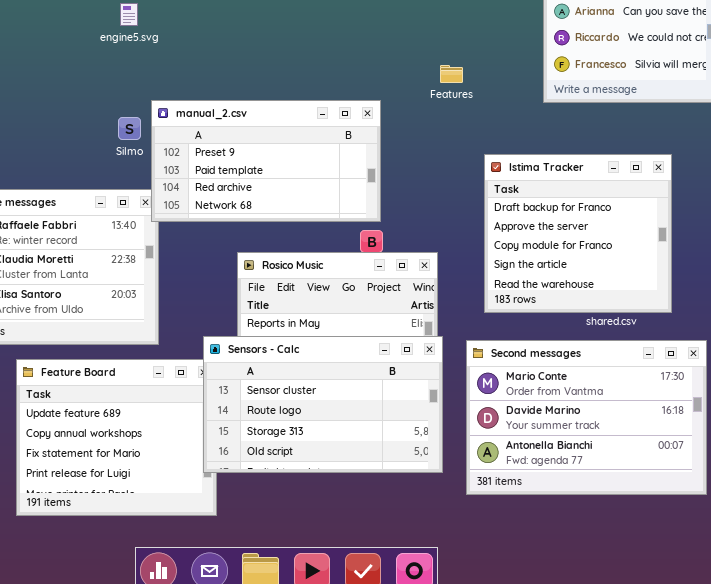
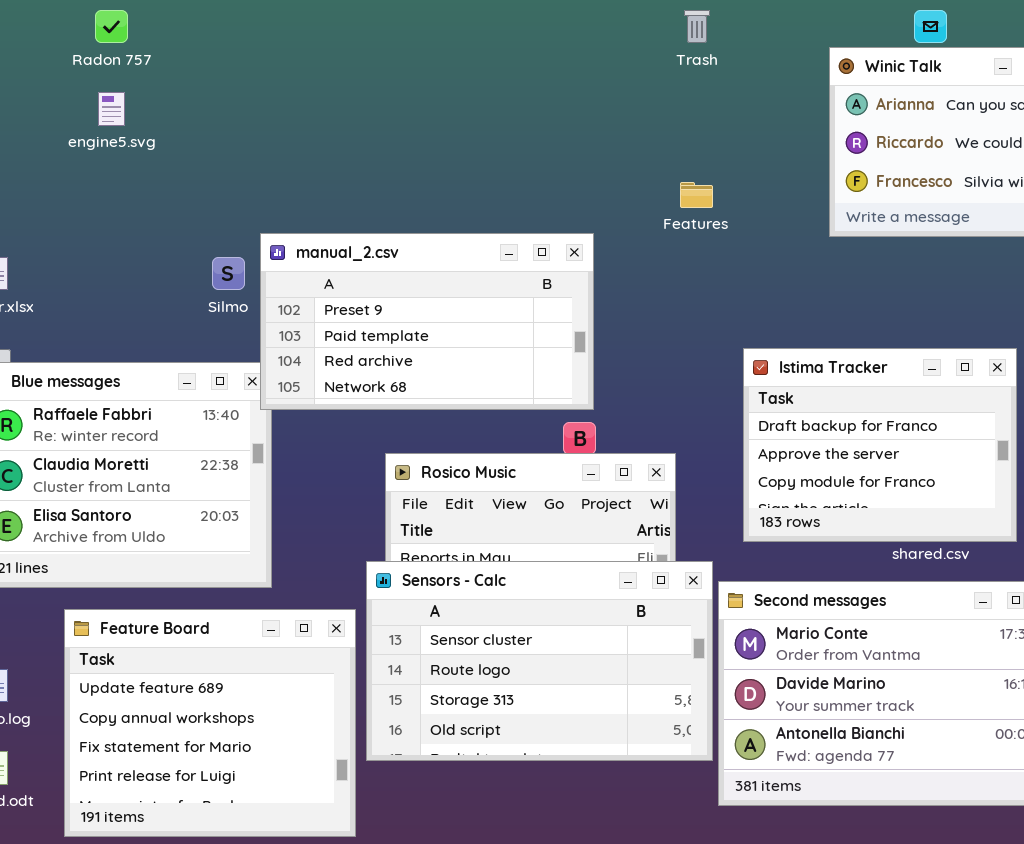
engine5.svg: [120,3,138,26] -> [98,92,125,126], moved
Istima Tracker: [484,154,672,313] -> [743,348,1017,542], resized
Sensors - Calc: [203,336,443,473] -> [366,561,713,761], moved

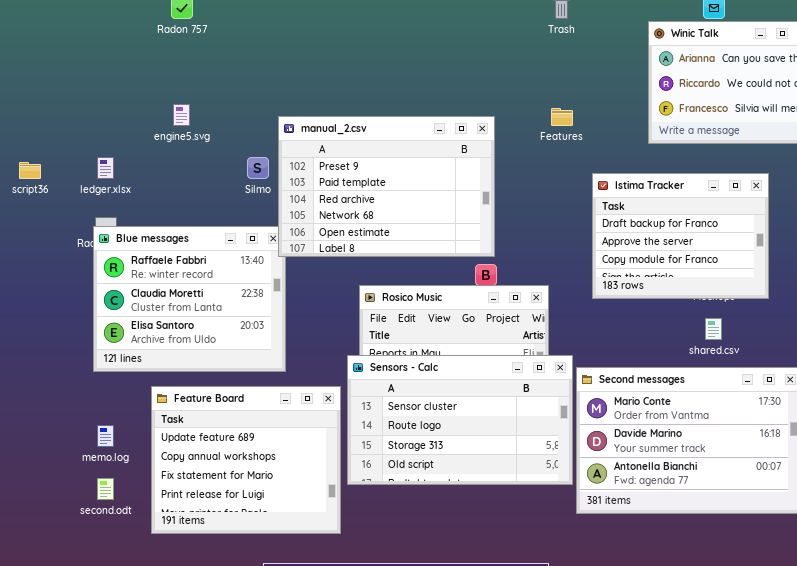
engine5.svg: [98,92,125,126] -> [173,104,190,126], moved
manual_2.csv: [260,233,594,410] -> [278,116,495,257], resized
Istima Tracker: [743,348,1017,542] -> [592,173,769,299], moved

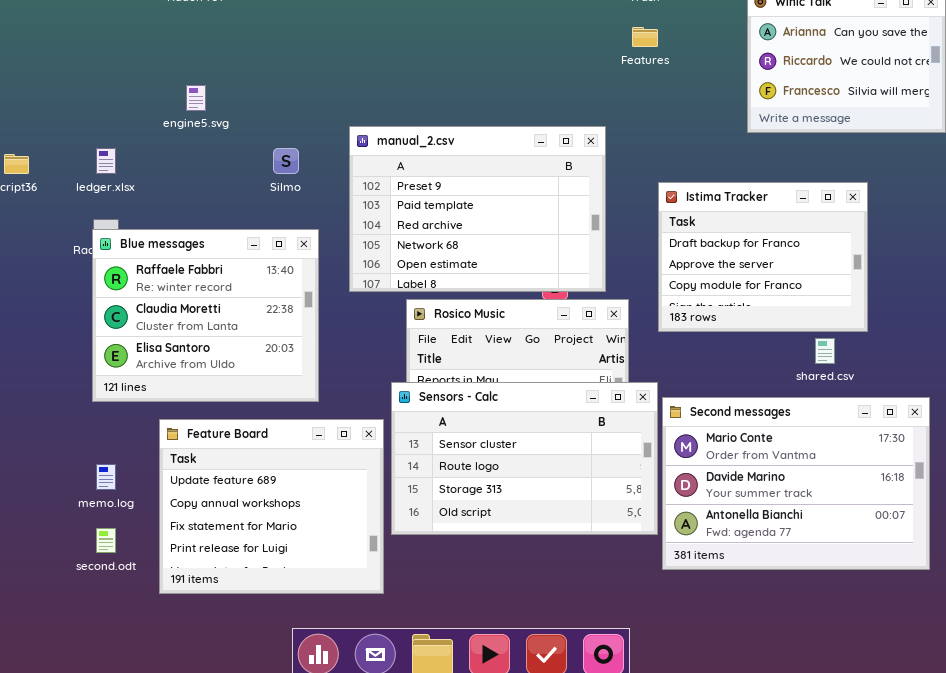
Features: [551,108,573,126] -> [632,27,658,47], moved
manual_2.csv: [278,116,495,257] -> [349,126,606,292], moved
Istima Tracker: [592,173,769,299] -> [658,182,868,332], moved

